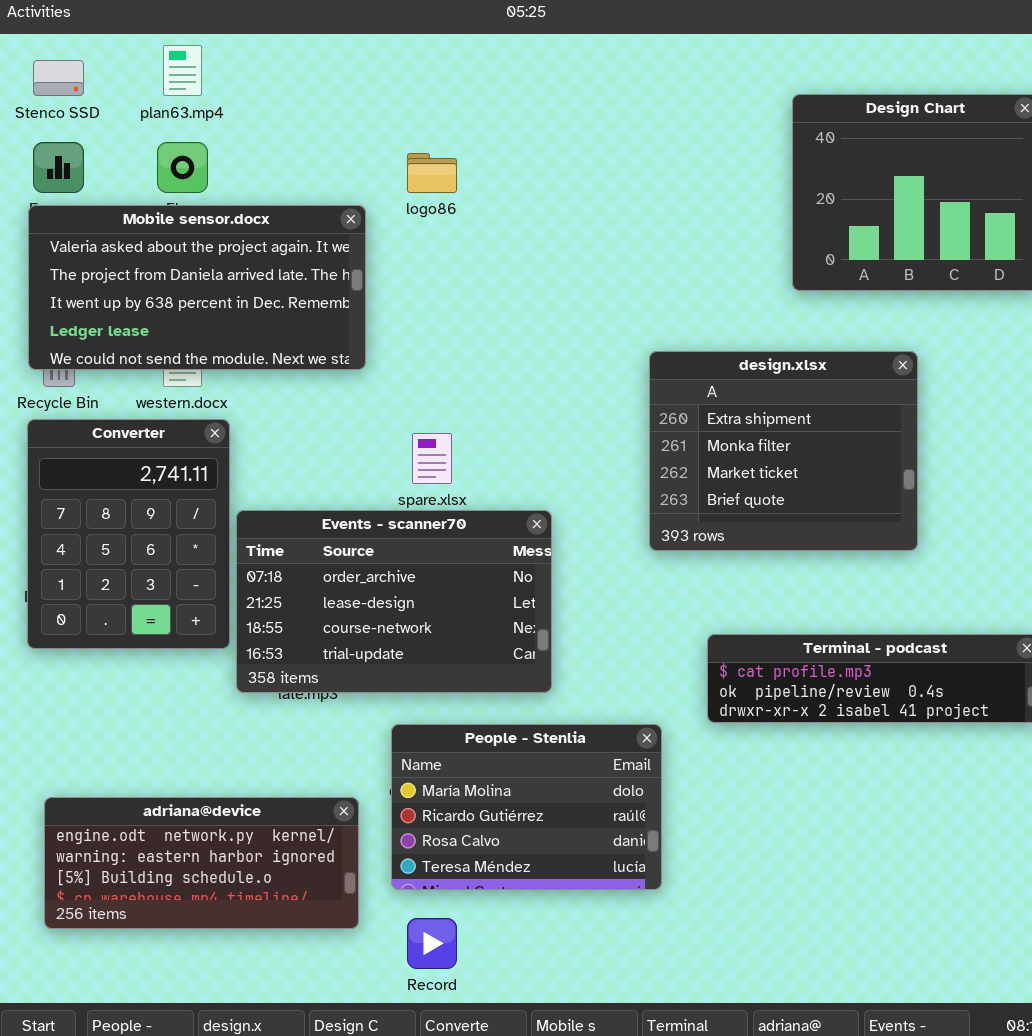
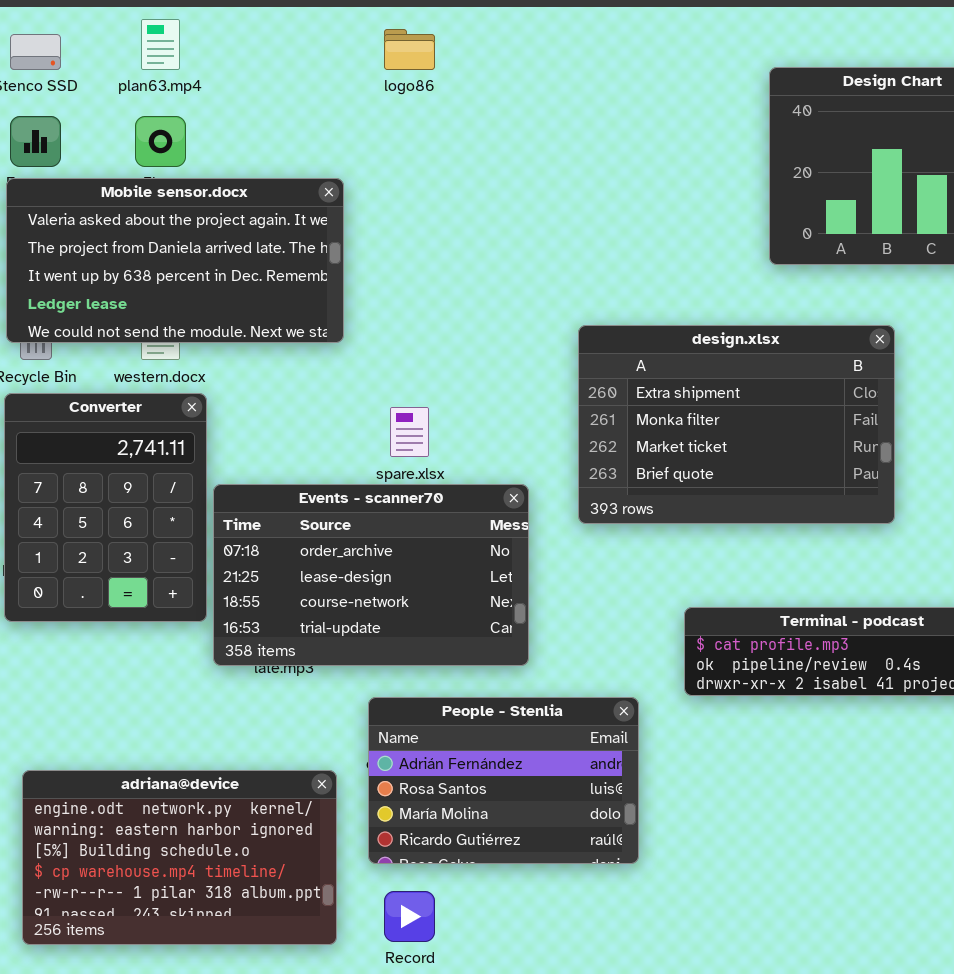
logo86: [407,153,457,193] -> [384,29,435,70], moved
design.xlsx: [649,351,918,551] -> [578,325,895,524], resized
People - Stenlia: [391,724,662,890] -> [368,697,639,864], scrolled up 2 rows
adriana@device: [44,797,359,929] -> [22,770,337,945], resized

